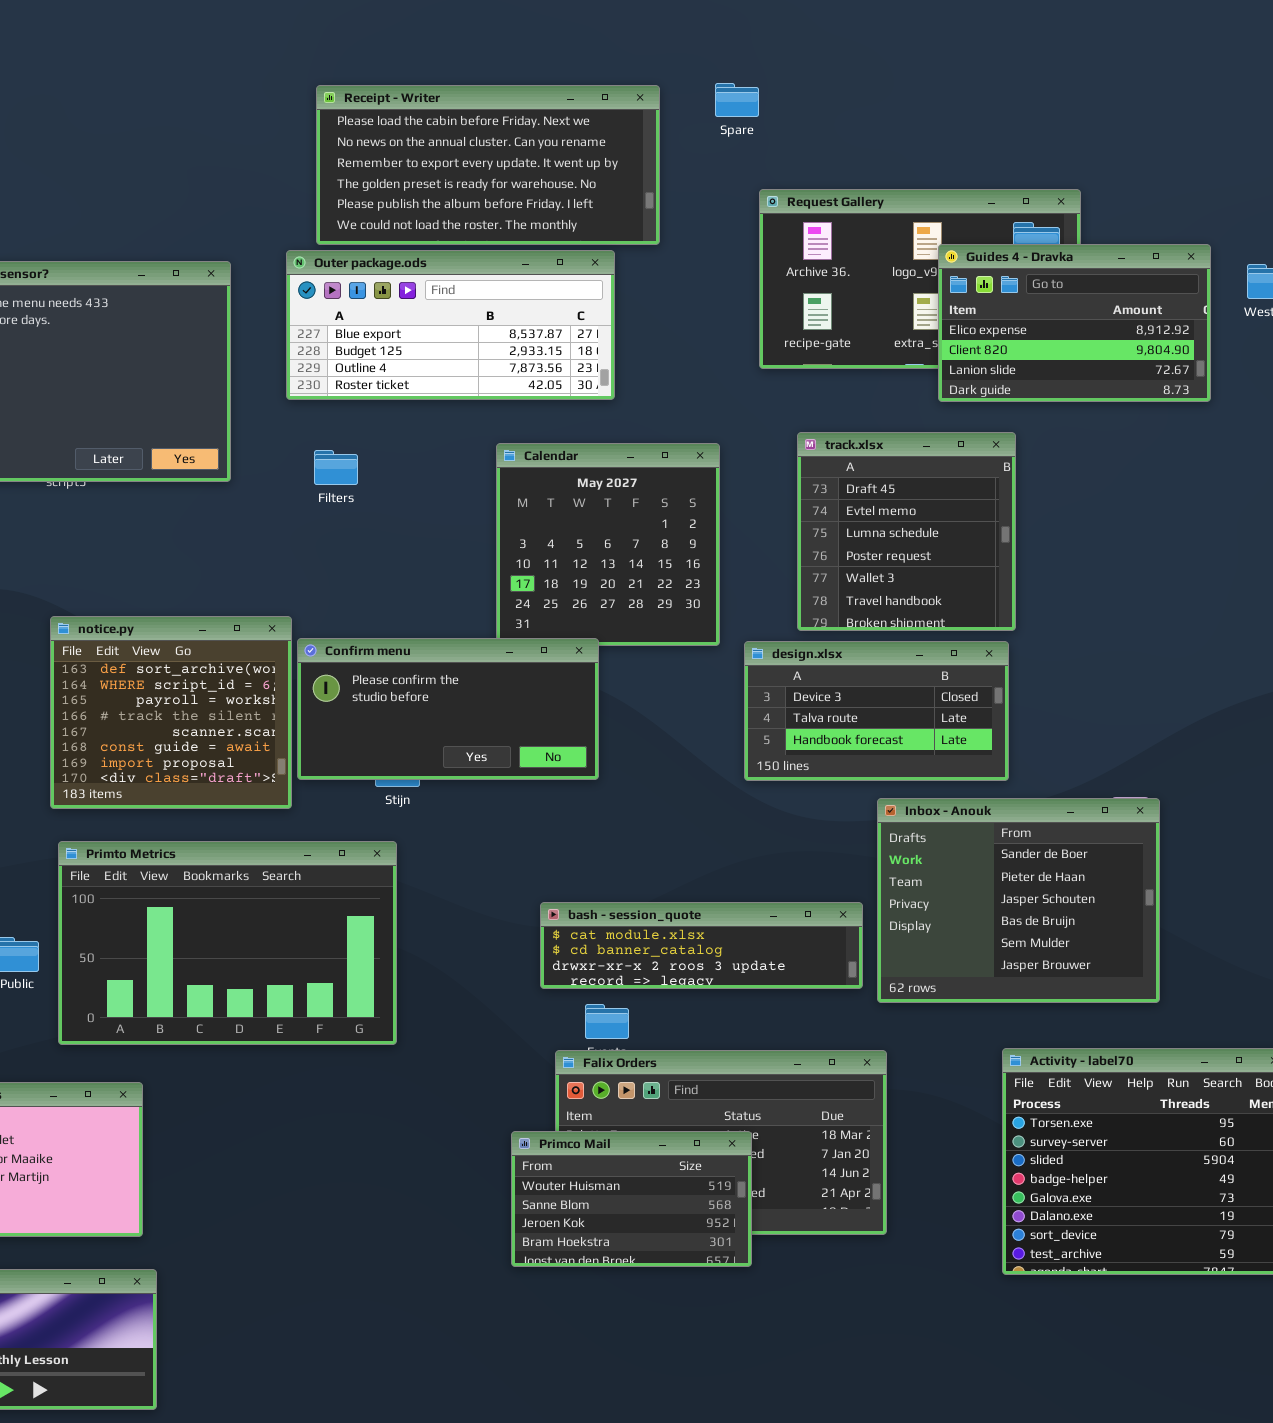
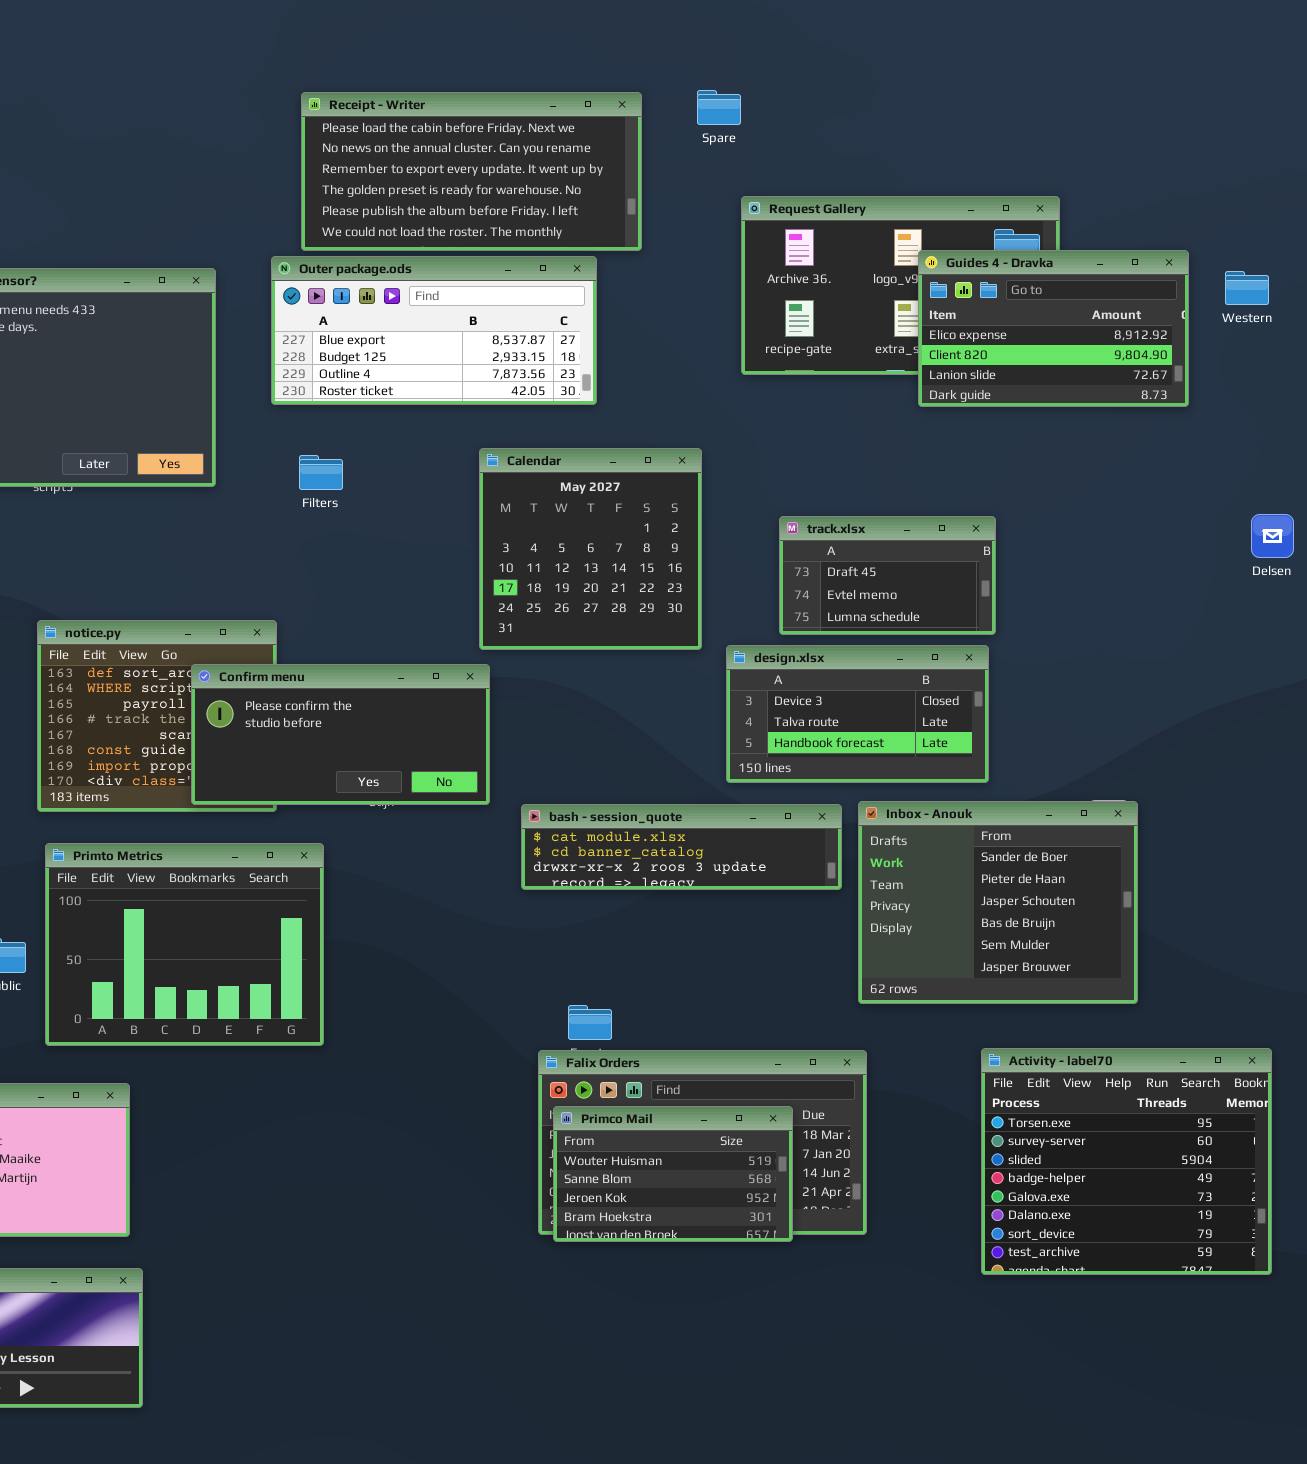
track.xlsx: [797,432,1016,631] -> [779,516,996,635], resized
Confirm menu: [297,638,599,780] -> [191,664,490,805], moved
Primto Metrics: [58,841,397,1045] -> [45,843,324,1046], resized
bash - session_quote: [540,902,863,989] -> [521,804,842,890], moved
Primco Mail: [511,1131,752,1267] -> [553,1106,793,1242], moved

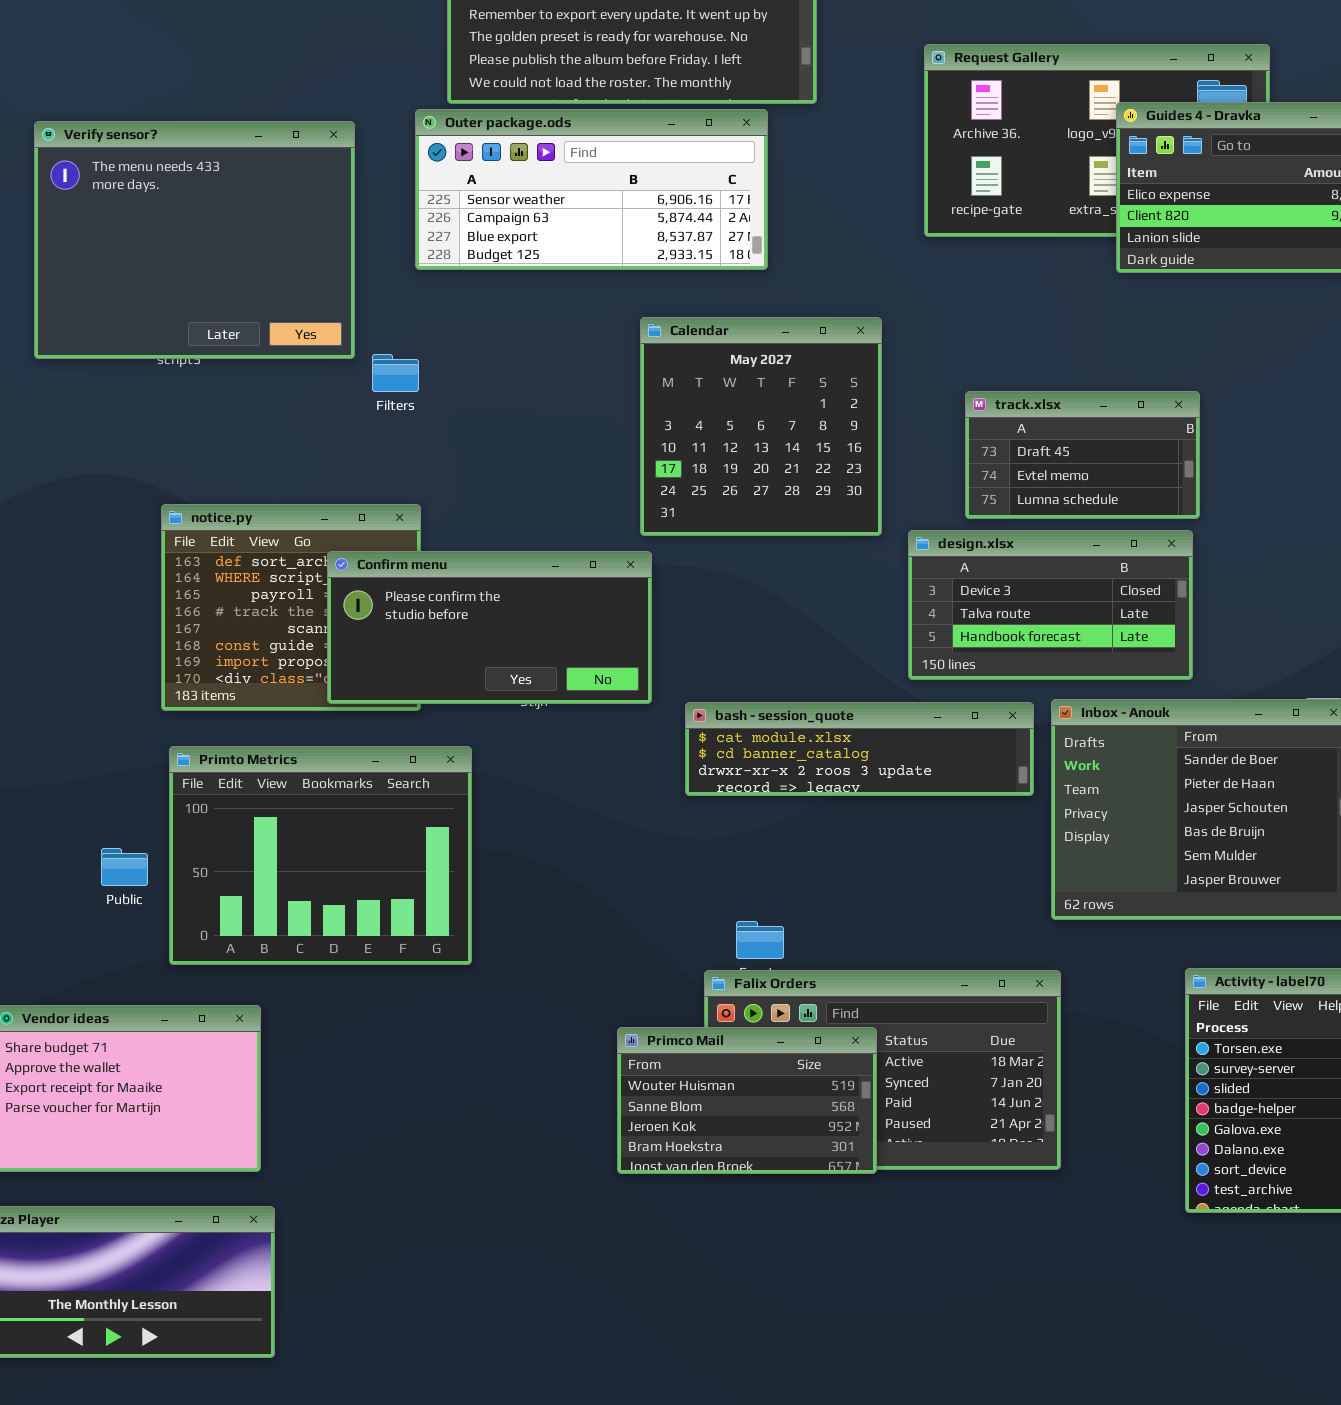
Outer package.ods: [271,256,597,405] -> [415,109,768,270], scrolled up 2 rows
Filters: [299,455,343,490] -> [372,354,419,392], moved
Primco Mail: [553,1106,793,1242] -> [617,1027,877,1174], moved

